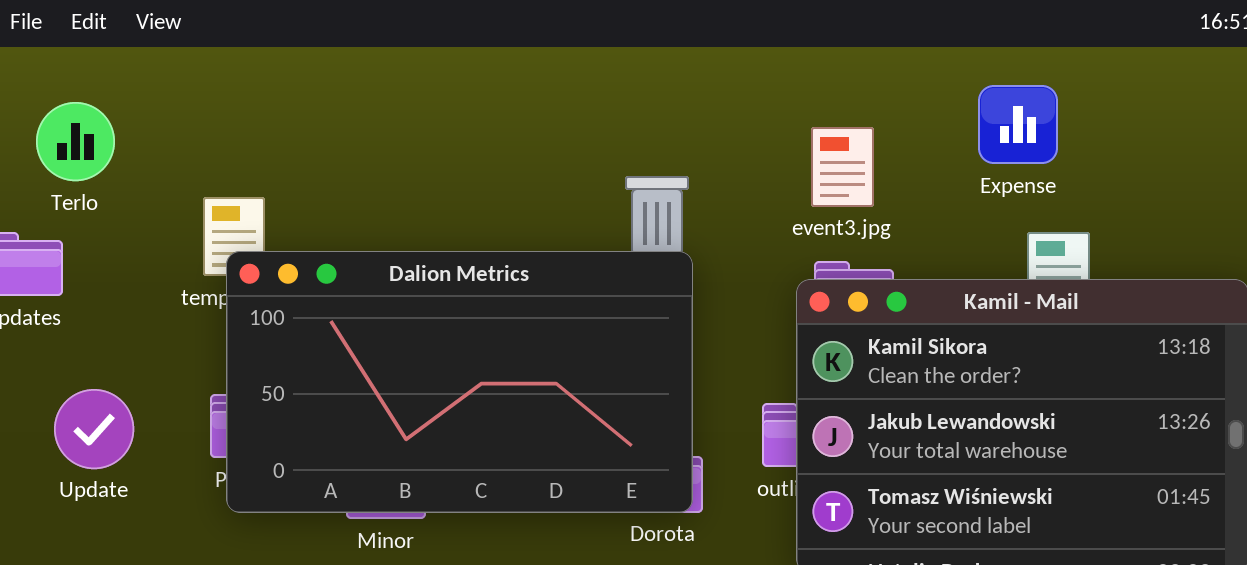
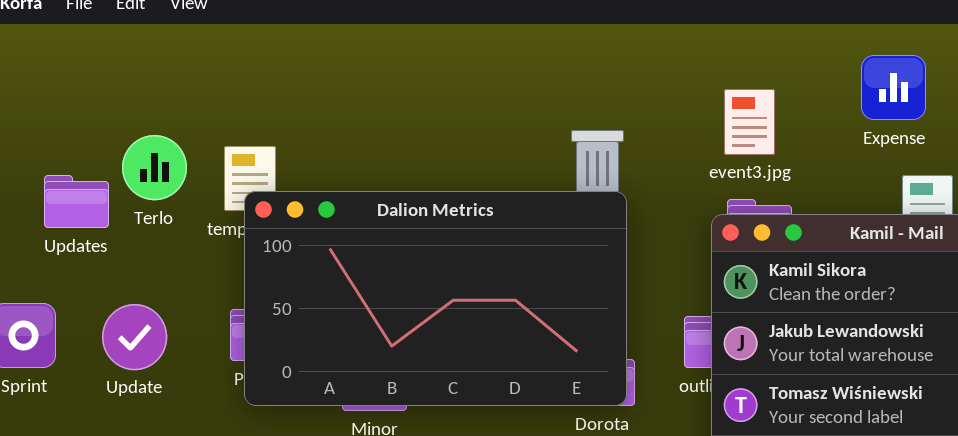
Terlo: [36,102,115,181] -> [122,135,187,200], moved

